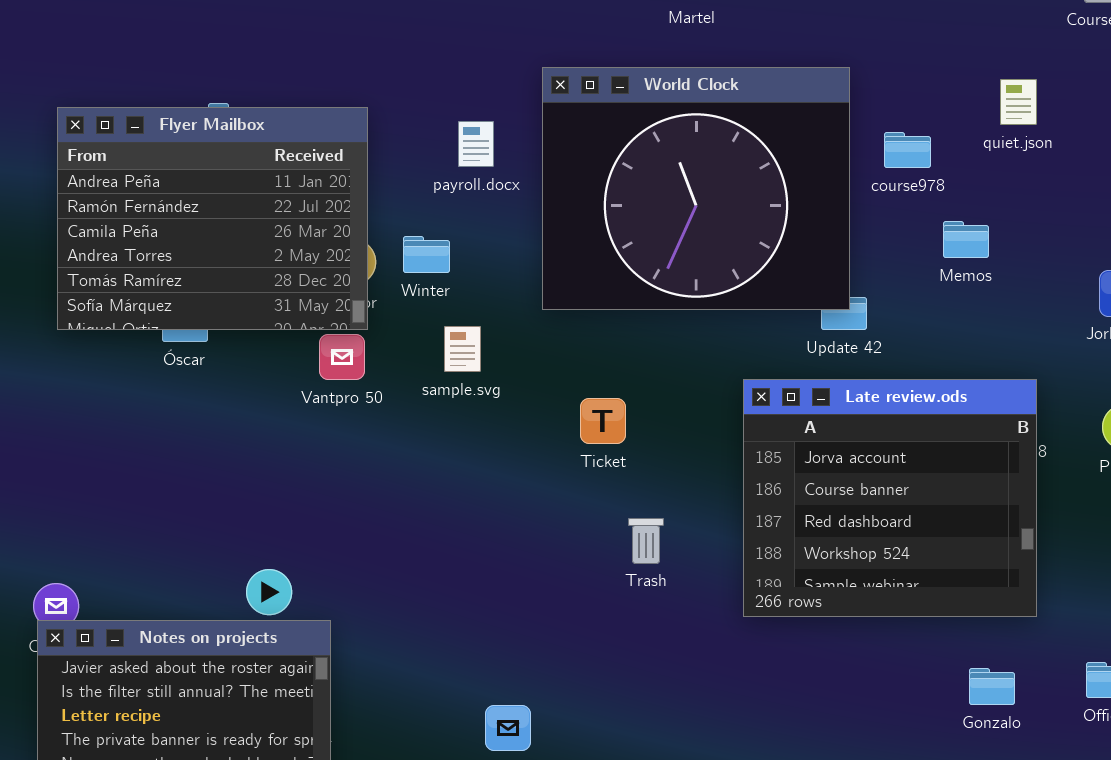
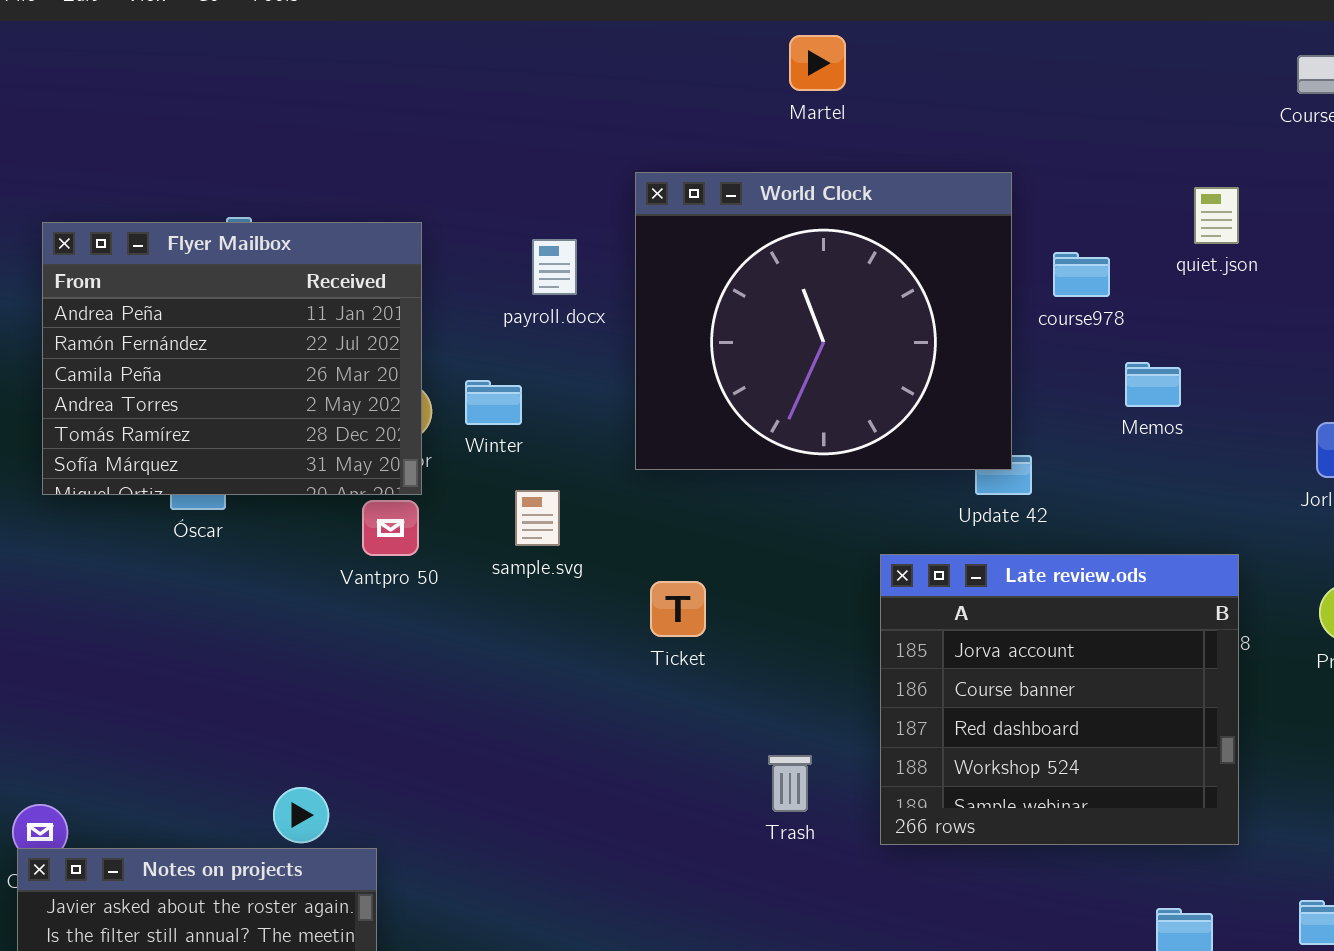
Ticket: [580,398,626,444] -> [650,581,706,637], moved
Trash: [628,518,664,564] -> [768,755,812,812], moved

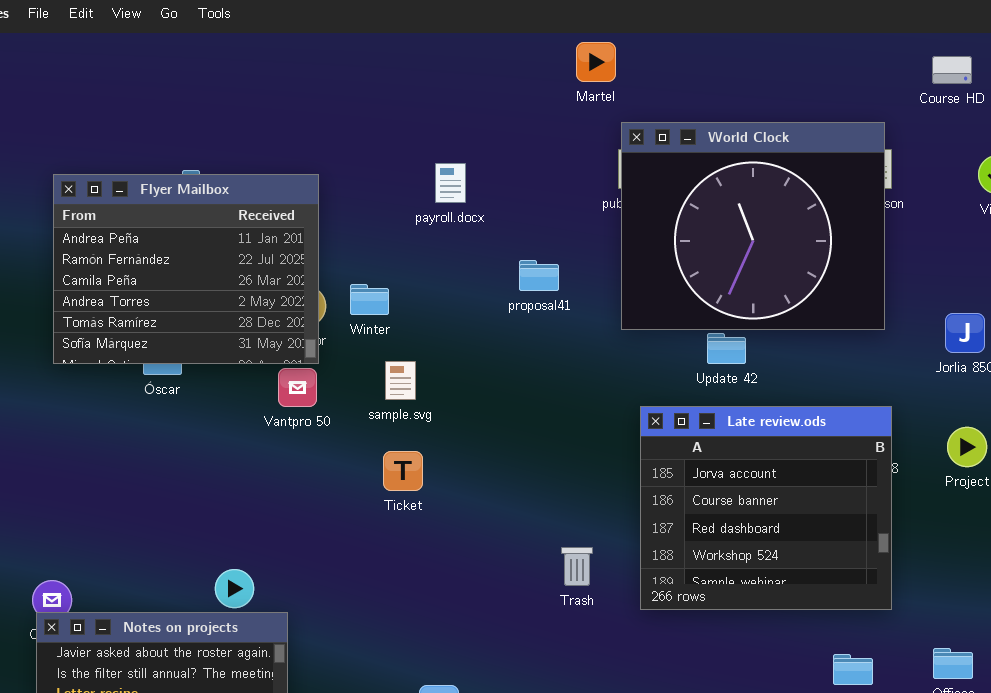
World Clock: [635,172,1012,470] -> [621,122,885,330], moved
payroll.docx: [532,239,577,295] -> [435,163,466,203], moved
Ticket: [650,581,706,637] -> [383,451,423,491], moved

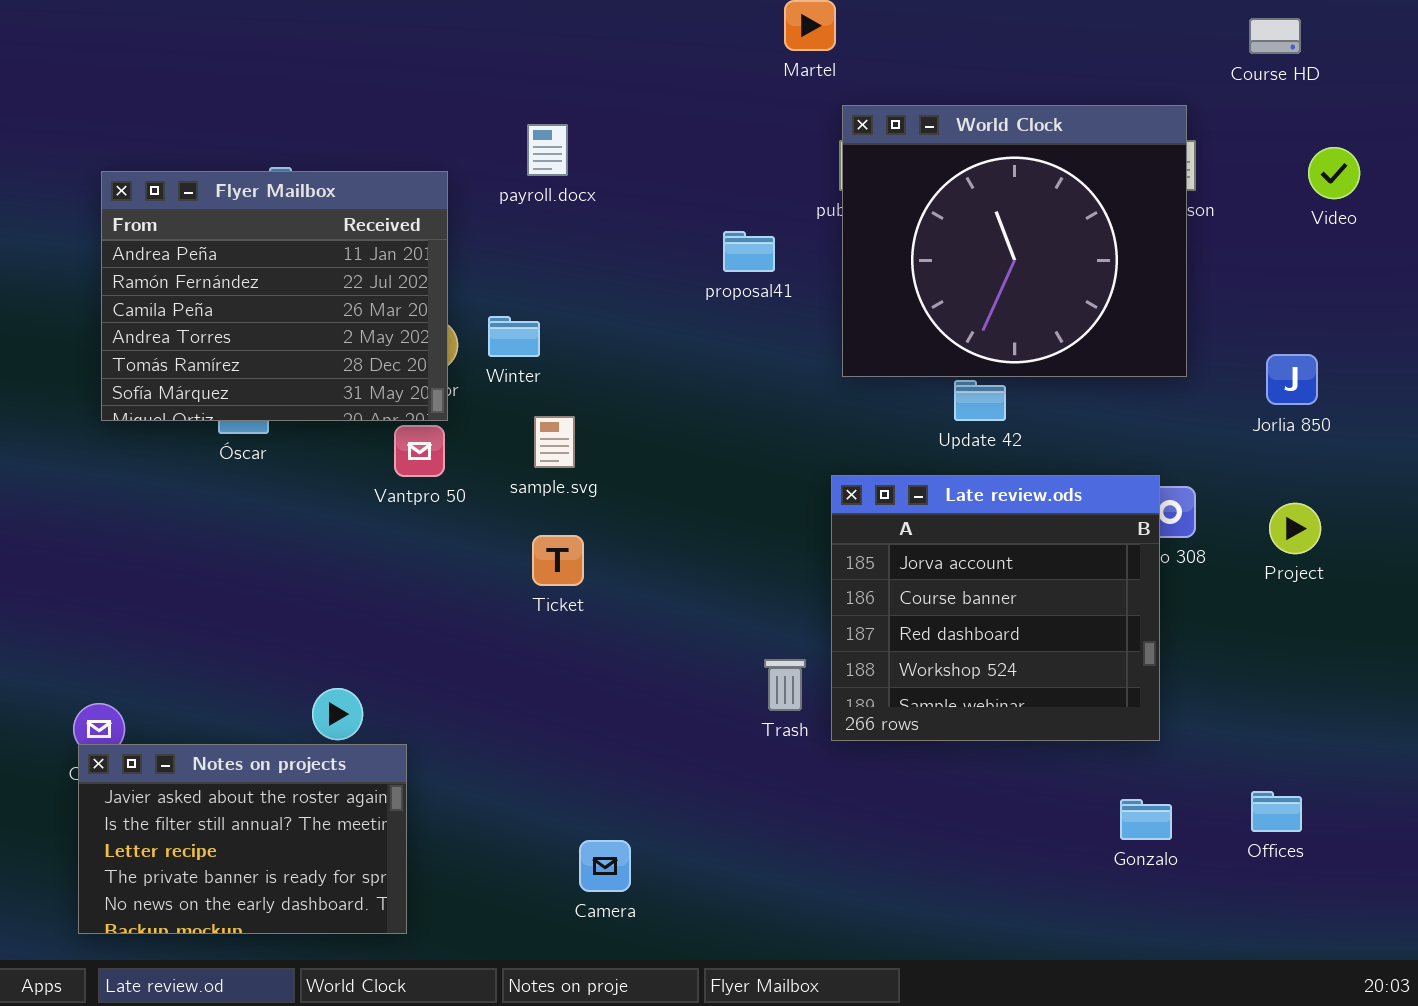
payroll.docx: [435,163,466,203] -> [527,124,568,176], moved
proposal41: [519,260,559,291] -> [723,231,775,272], moved
Late review.ods: [640,406,892,610] -> [831,475,1160,741], moved

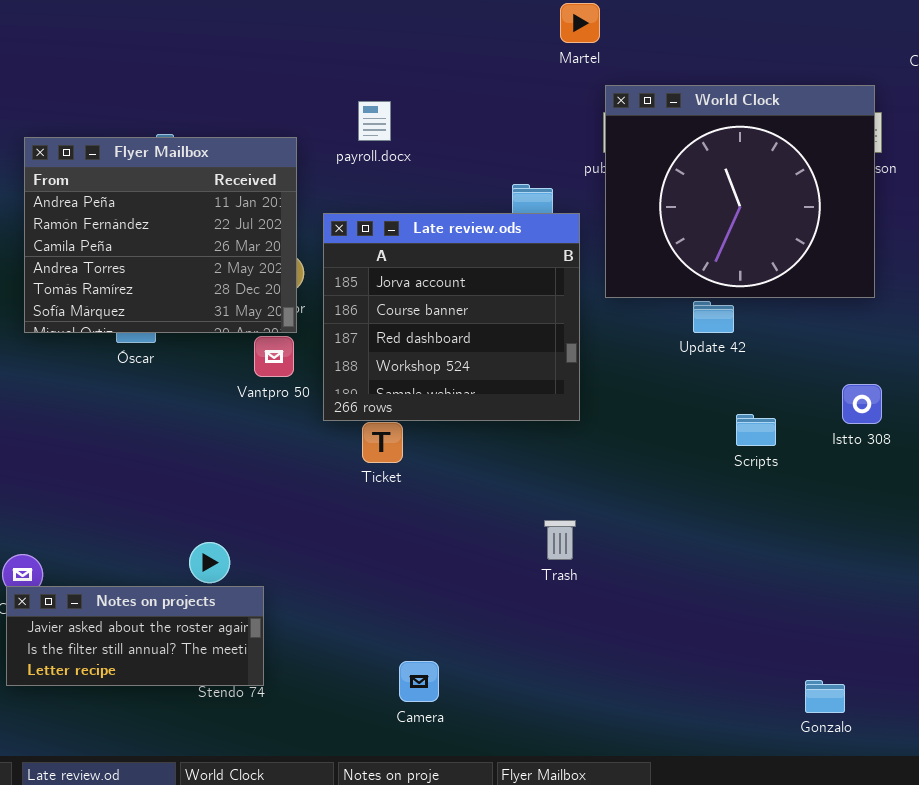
Late review.ods: [831,475,1160,741] -> [323,213,580,421], moved
Notes on projects: [78,744,407,934] -> [6,586,264,686], resized
Gonzalo: [1120,799,1172,840] -> [805,680,845,713], moved

